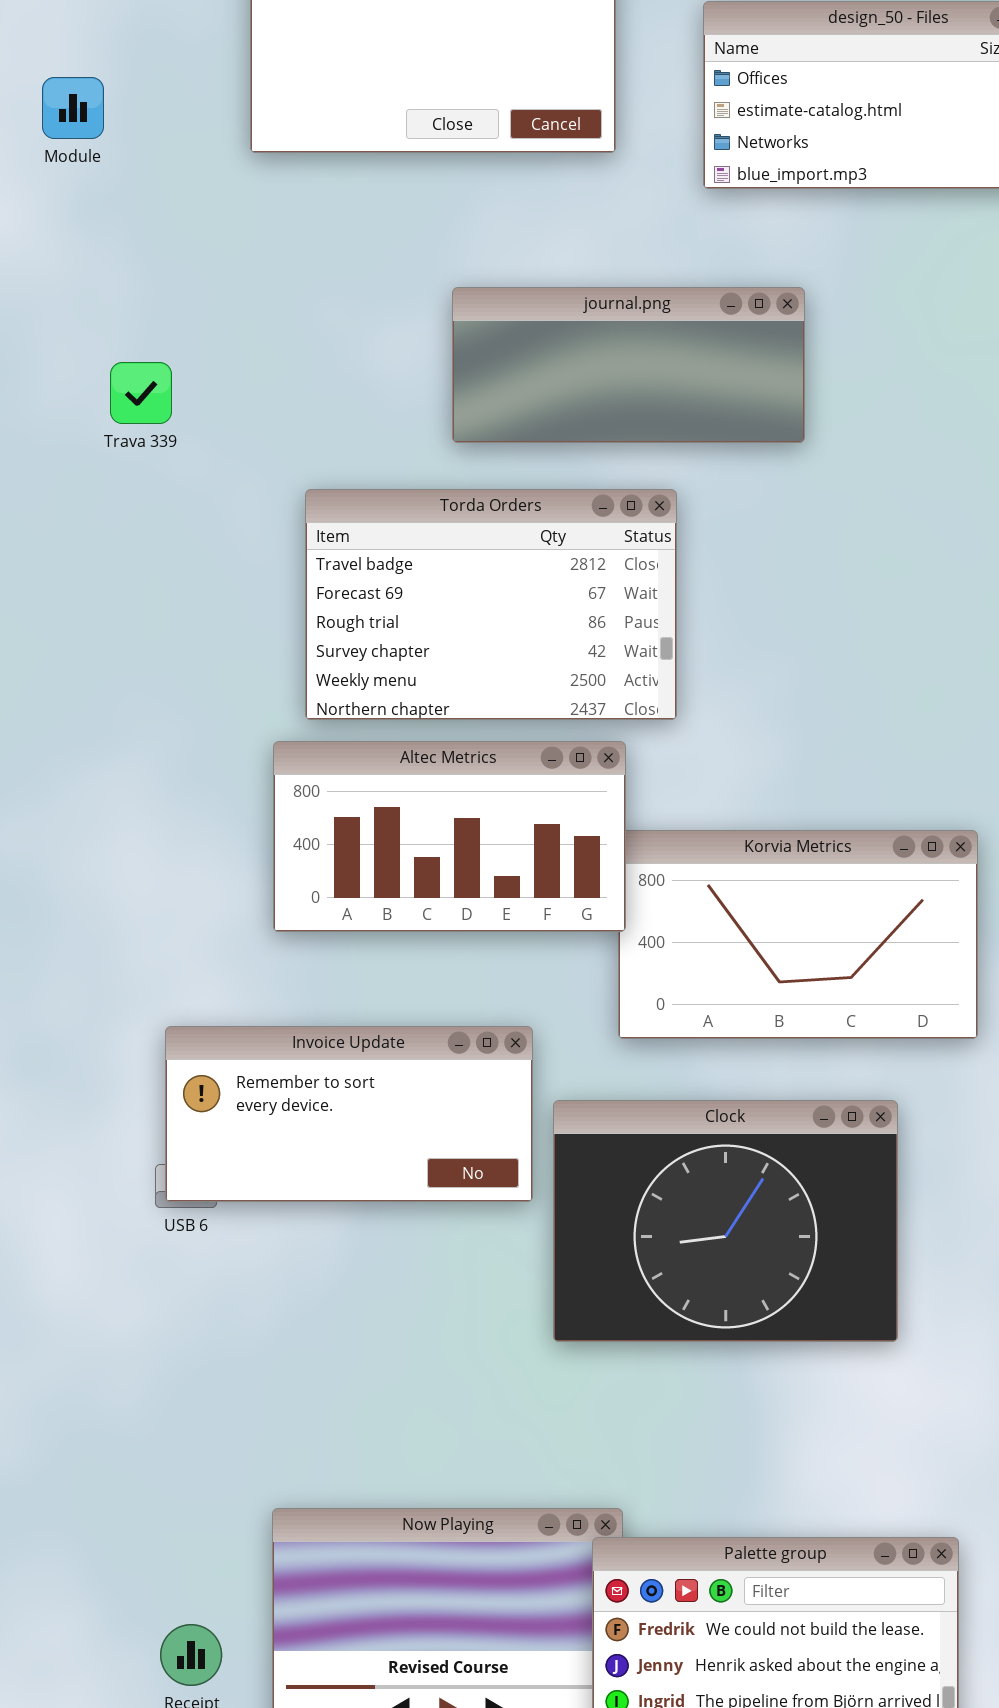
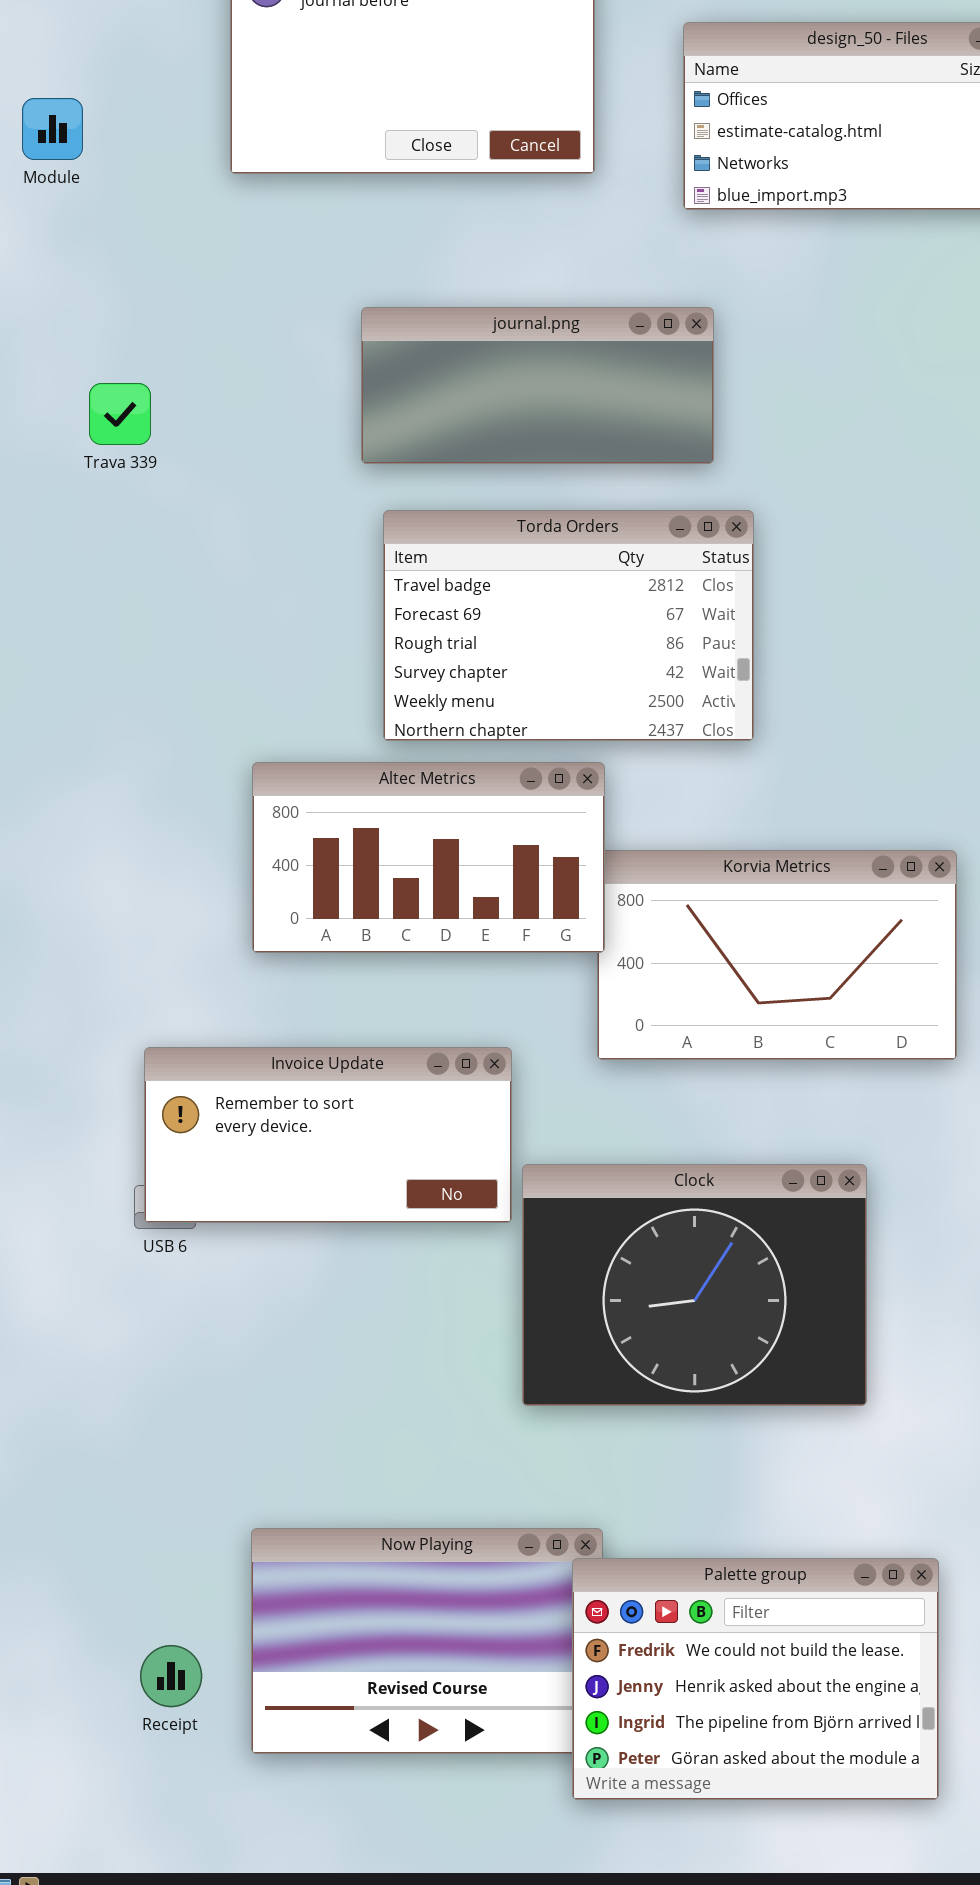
journal.png: [452,287,805,443] -> [361,307,714,464], moved
Torda Orders: [305,489,677,720] -> [383,510,754,741], moved
Clock: [553,1100,898,1342] -> [522,1164,867,1406], moved

